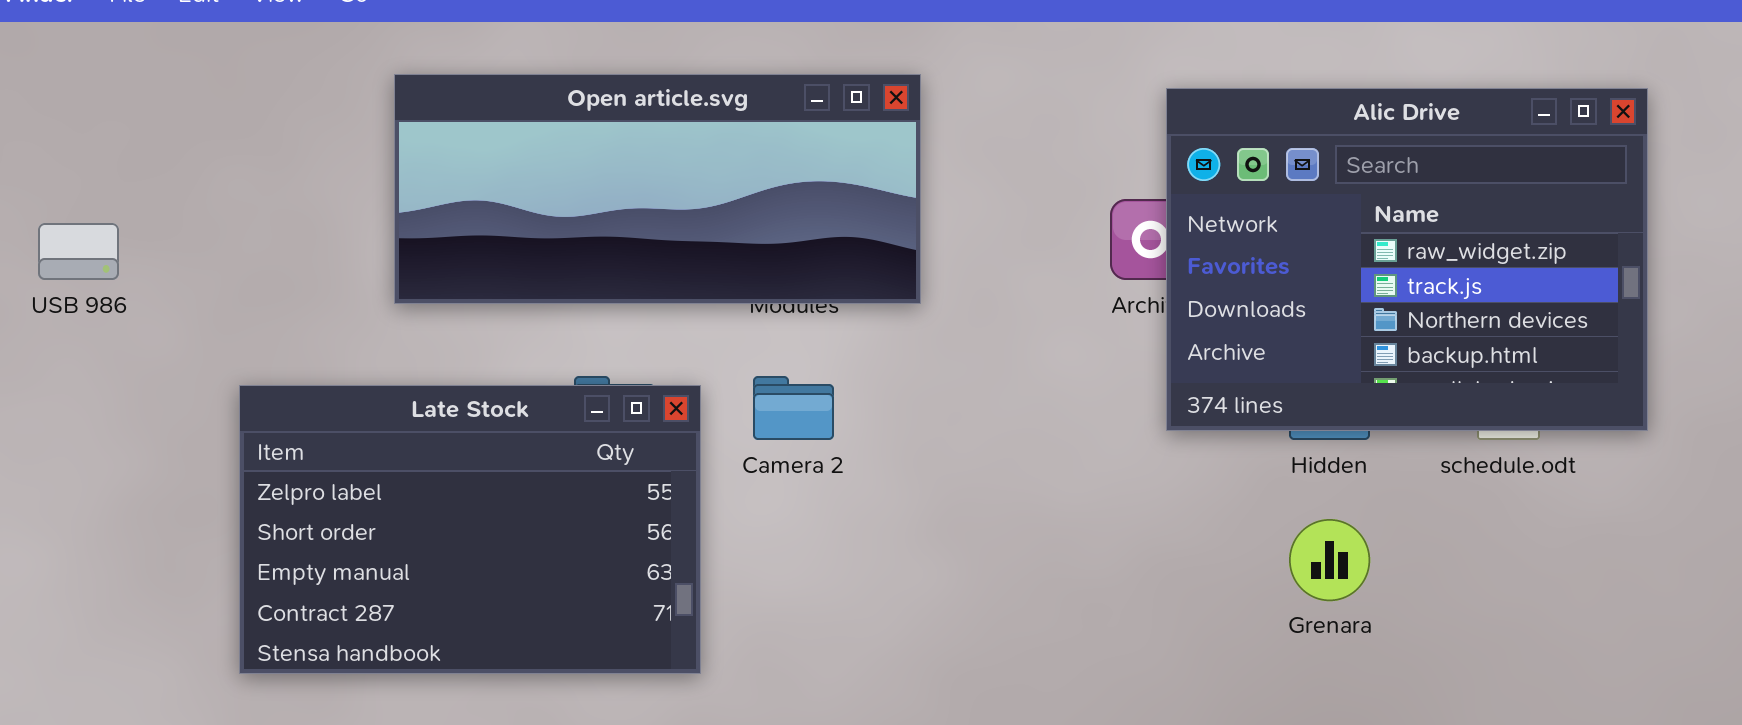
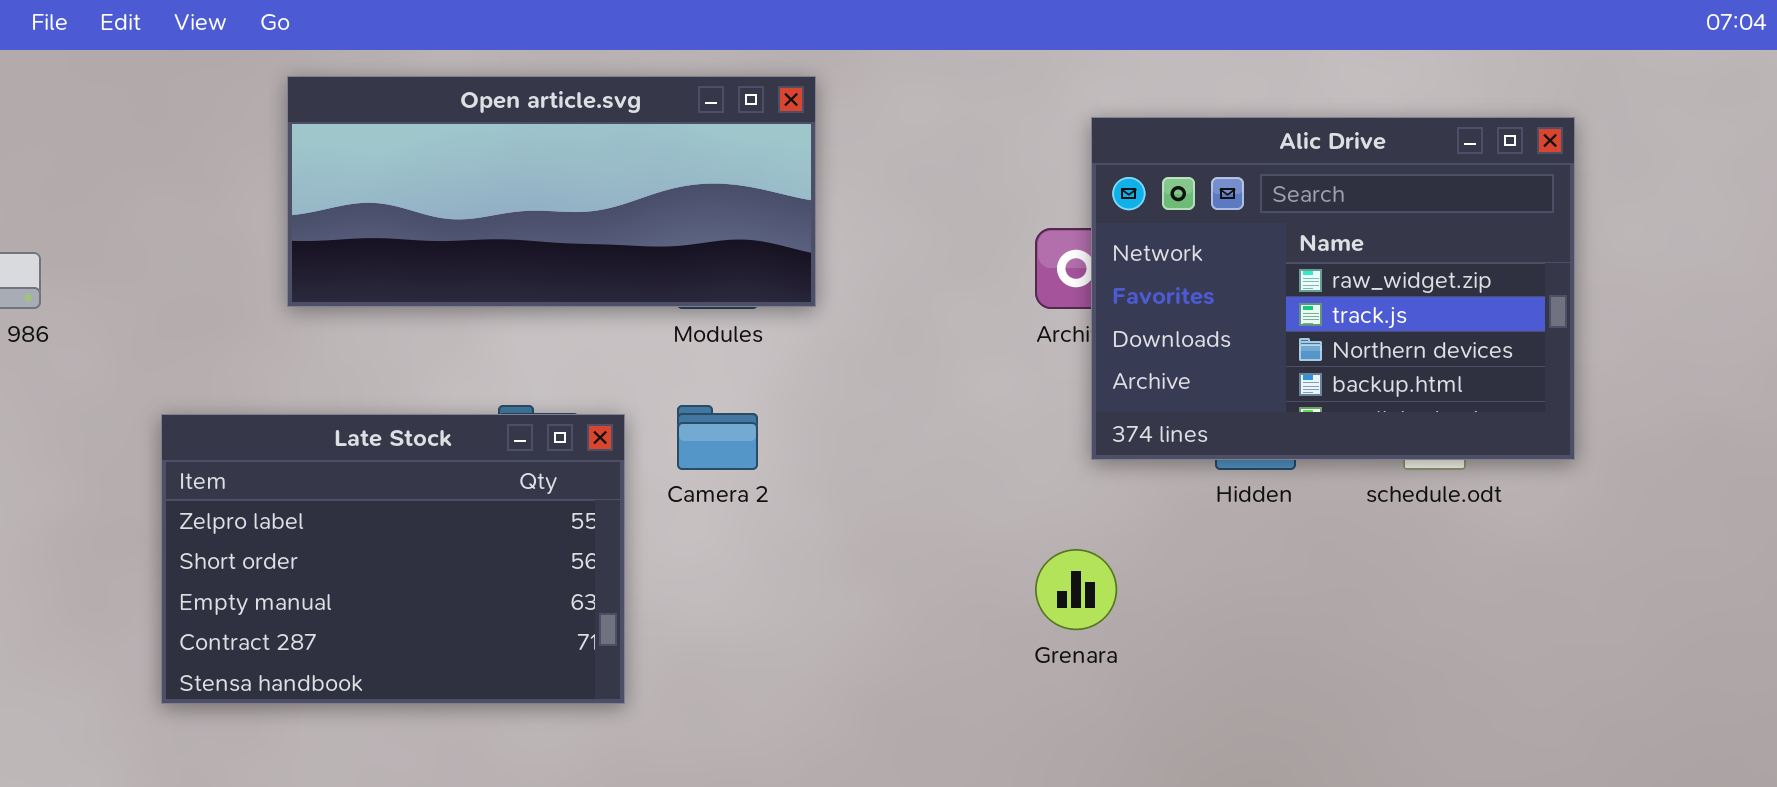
Open article.svg: [394,74,921,304] -> [287,76,816,307], moved
Grenara: [1289,519,1370,601] -> [1035,549,1117,630], moved

